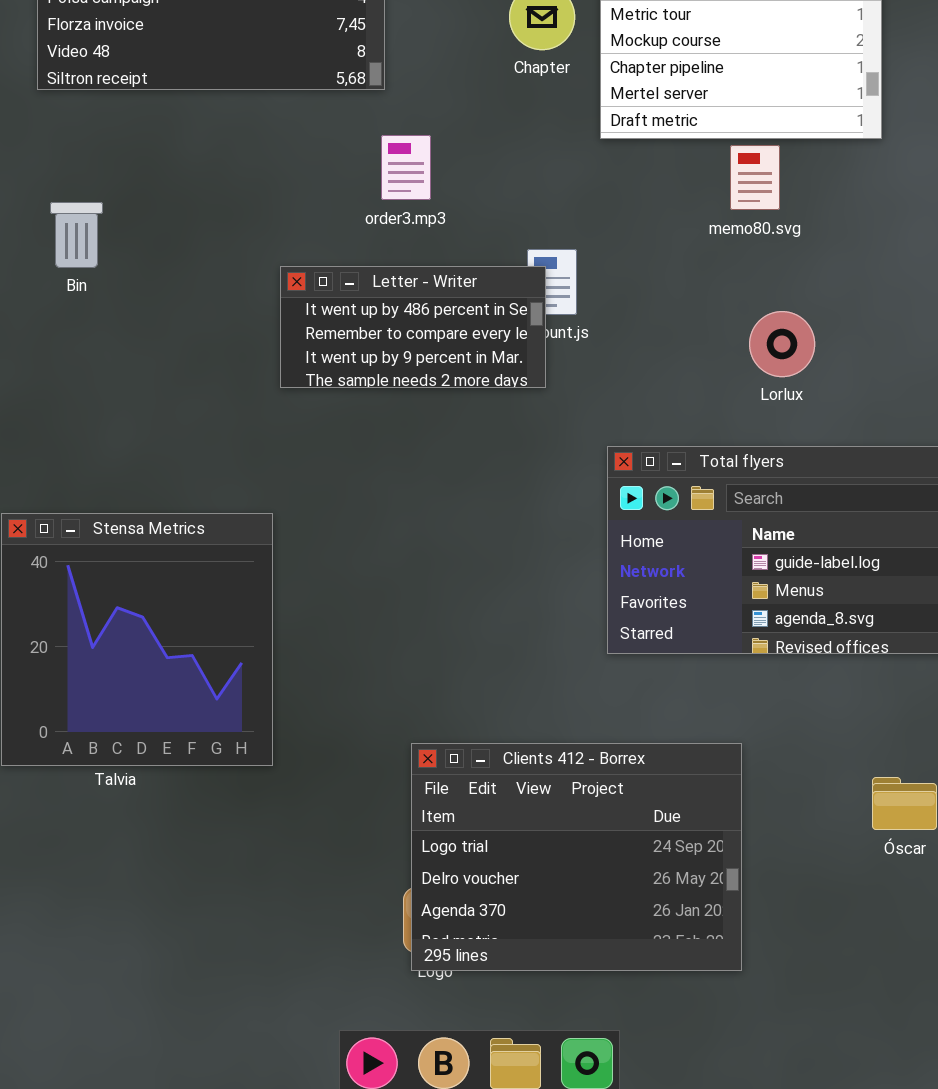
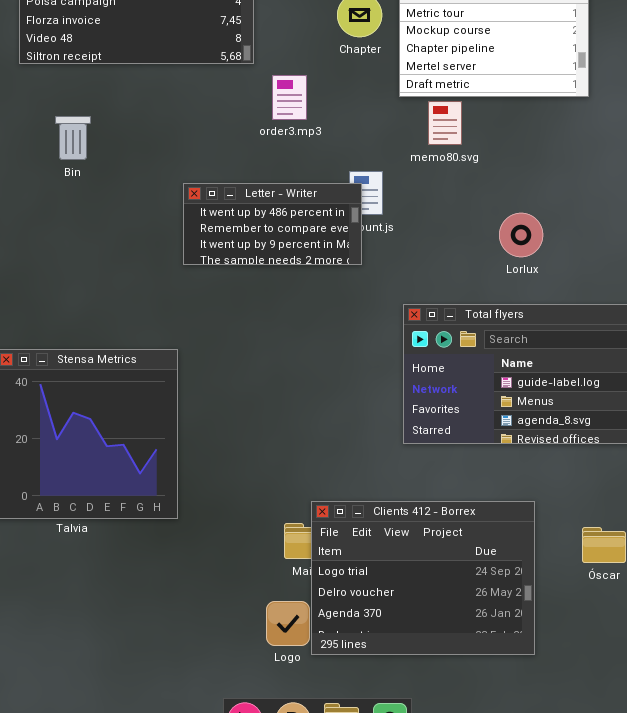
order3.mp3: [381,135,431,200] -> [272,75,307,120], moved
memo80.svg: [730,145,780,210] -> [428,101,462,145], moved
Bin: [50,202,103,268] -> [55,116,91,160], moved
Clients 412 - Borrex: [411,743,742,971] -> [311,501,535,655], moved

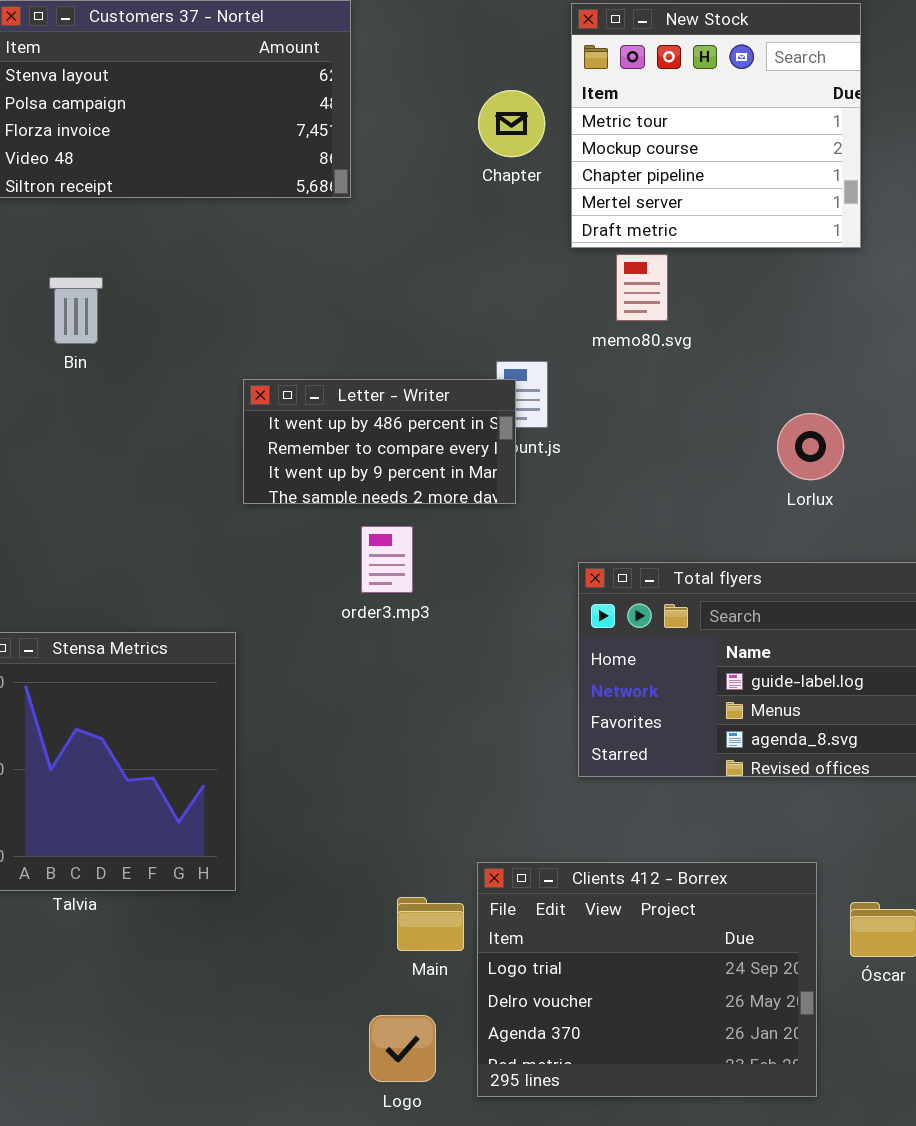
order3.mp3: [272,75,307,120] -> [361,526,413,593], moved
Lorlux: [499,213,543,257] -> [777,413,844,480], moved
Clients 412 - Borrex: [311,501,535,655] -> [477,862,817,1097], moved

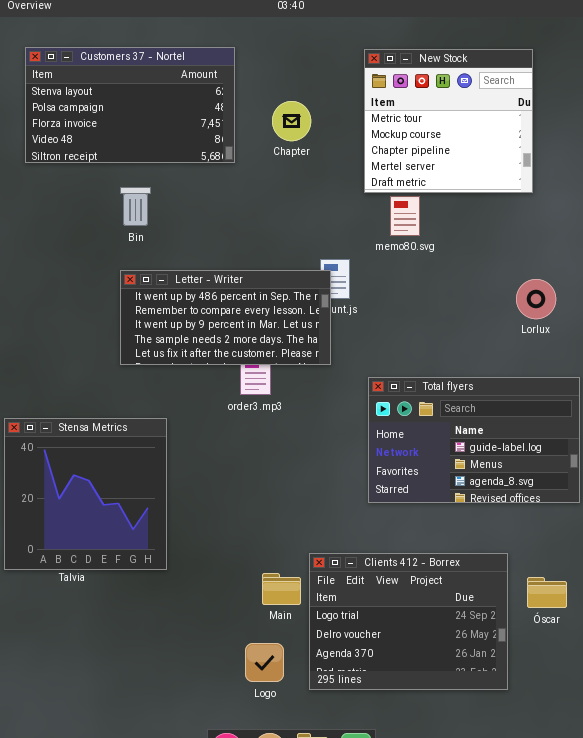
Chapter: [478,90,545,157] -> [272,101,311,141], moved
Bin: [49,277,103,344] -> [120,187,151,226], moved
Letter - Writer: [243,379,516,504] -> [120,270,331,365], resized
Lorlux: [777,413,844,480] -> [516,279,556,319], moved

